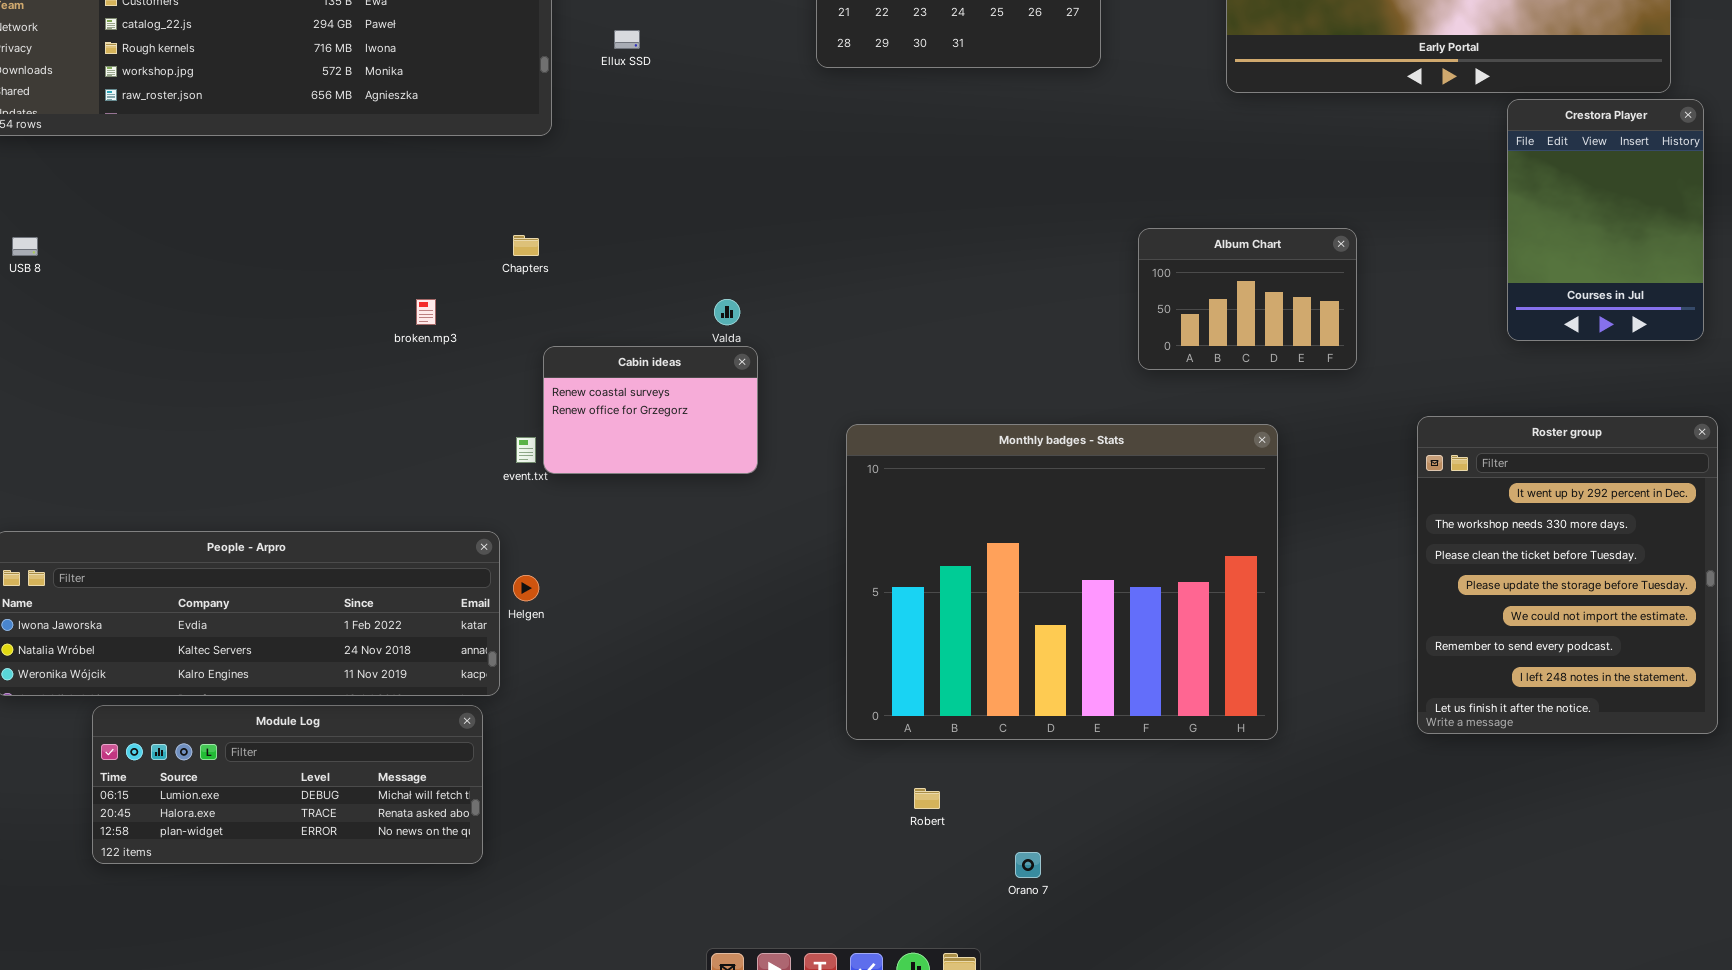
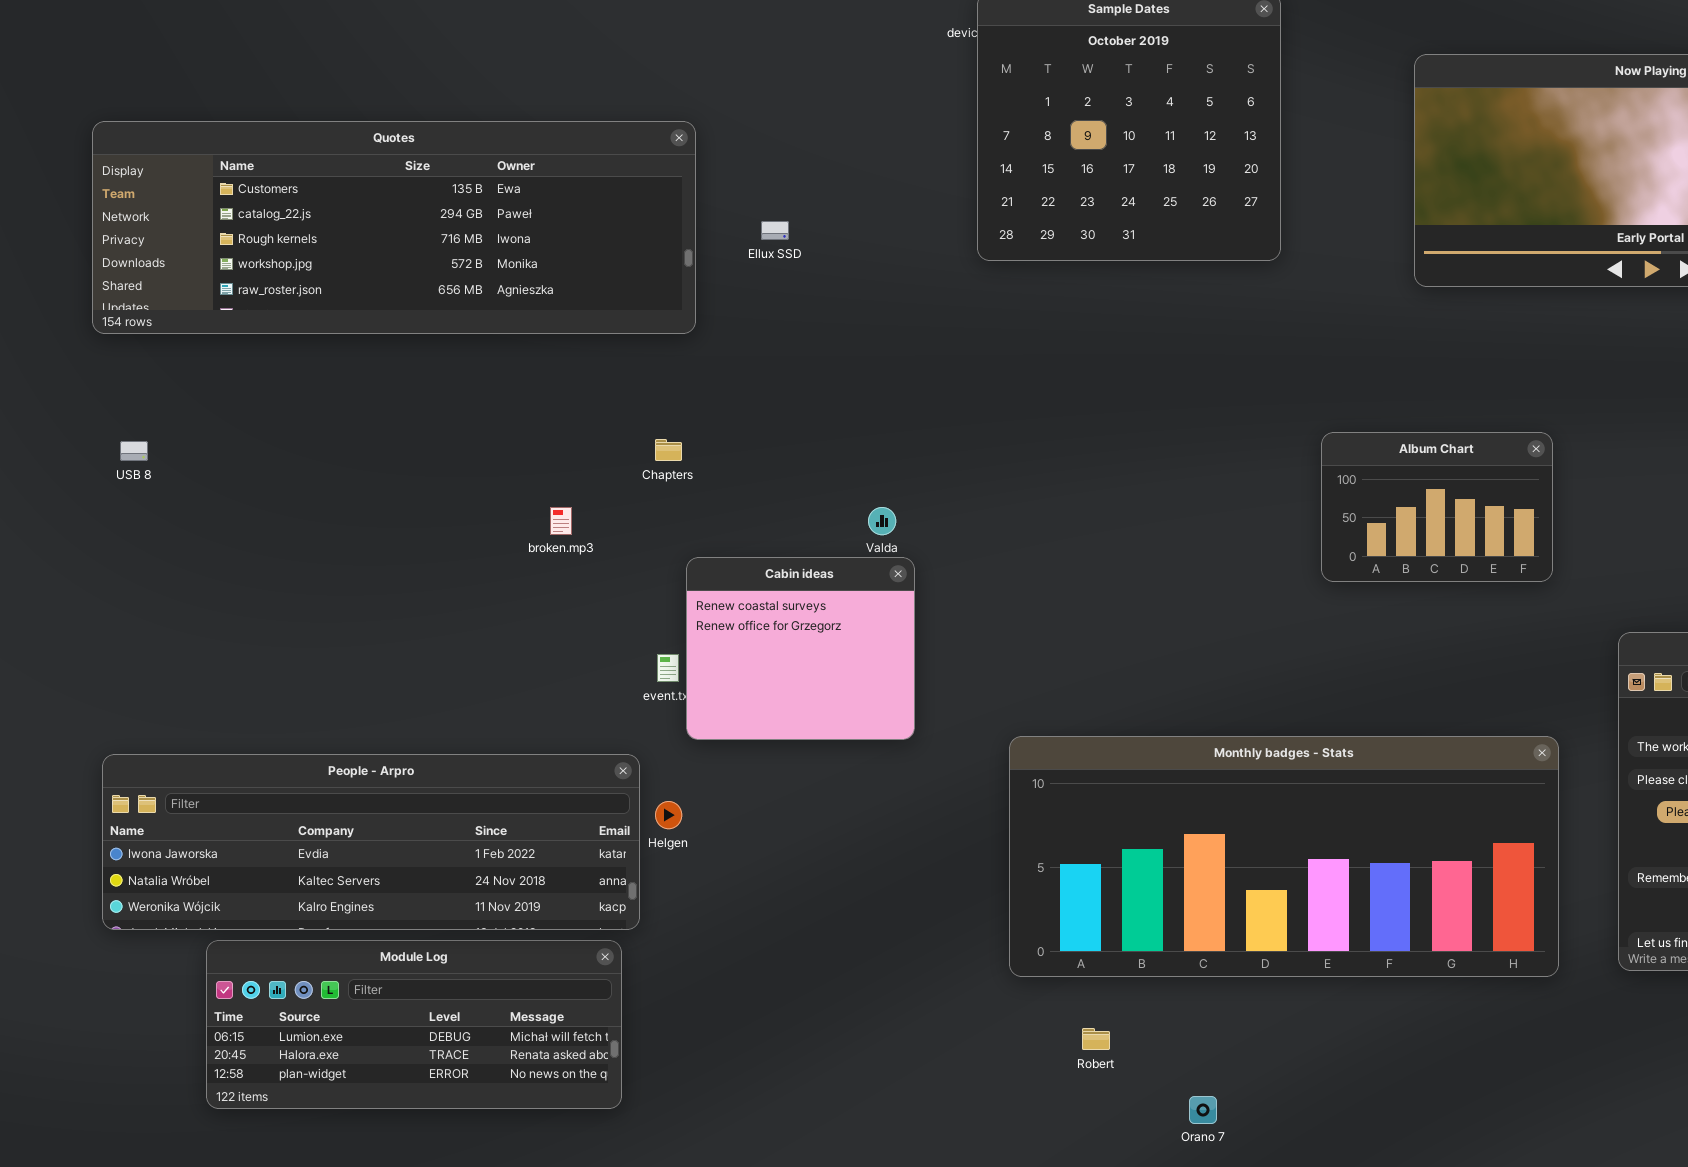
Cabin ideas: [543,346,758,474] -> [686,557,915,740], resized
Monthly badges - Stats: [846,424,1278,740] -> [1009,736,1559,977], resized

